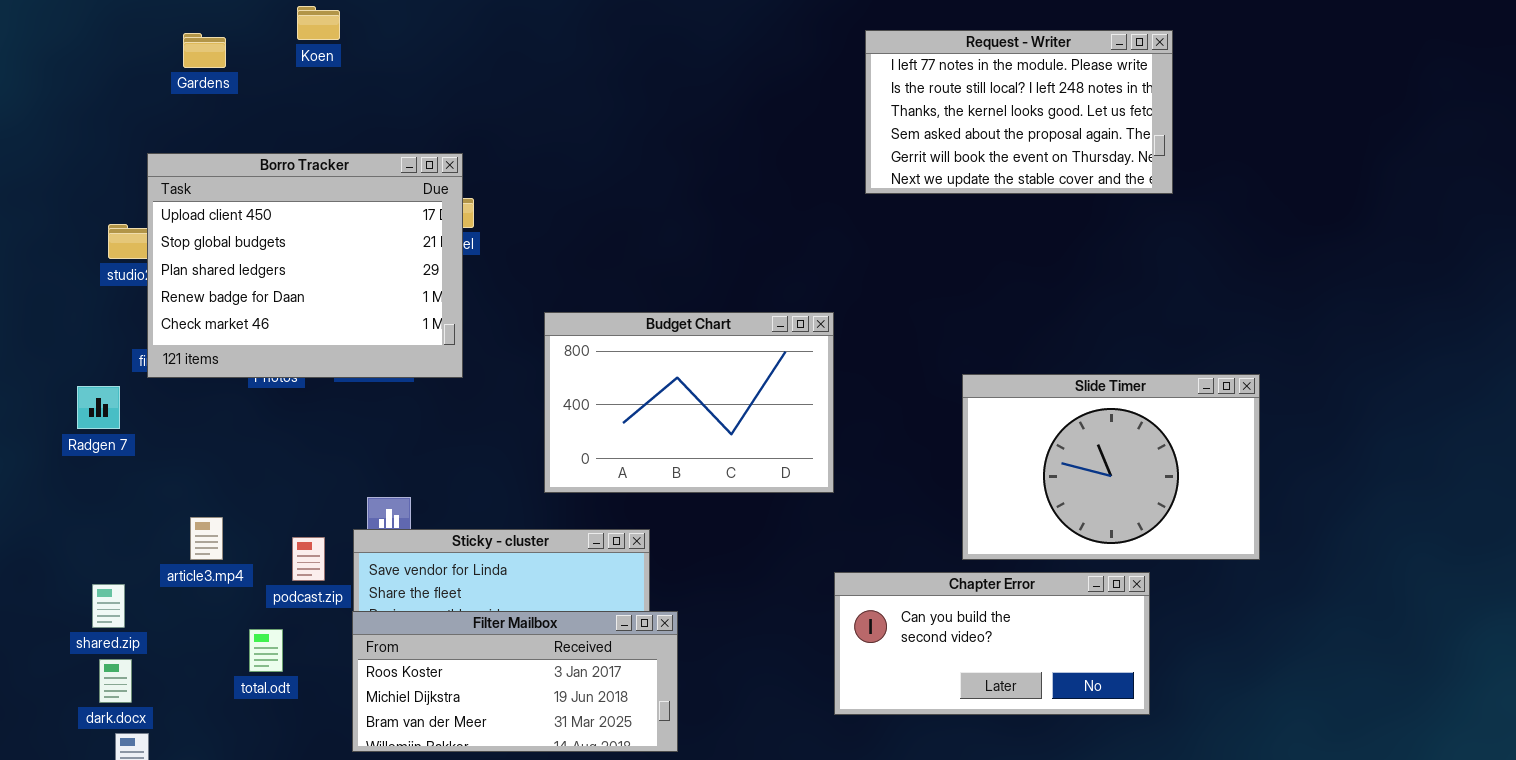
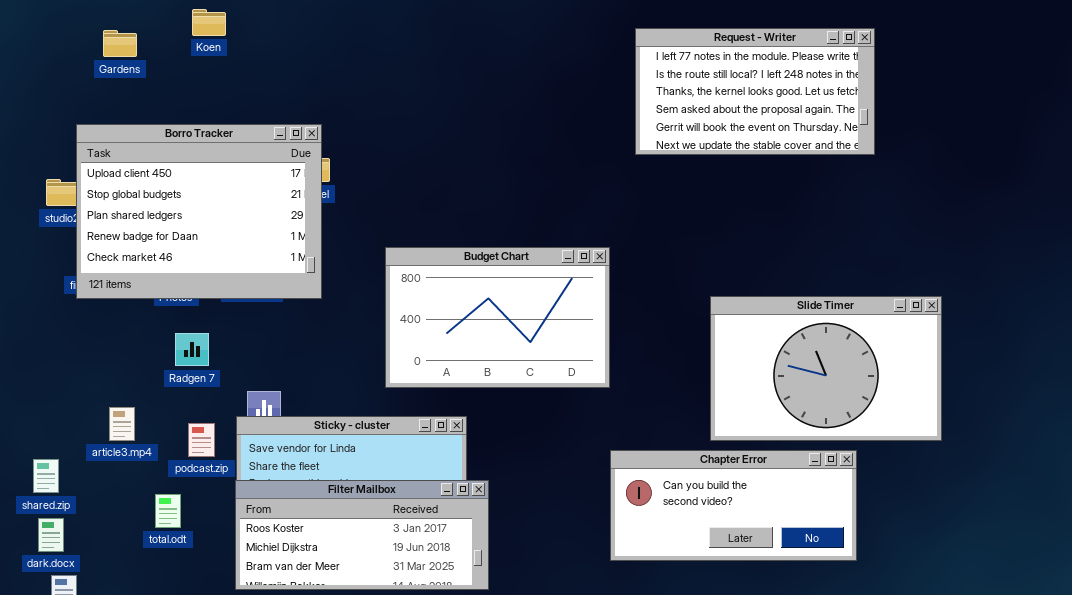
Radgen 7: [77,386,120,429] -> [175,333,209,366], moved

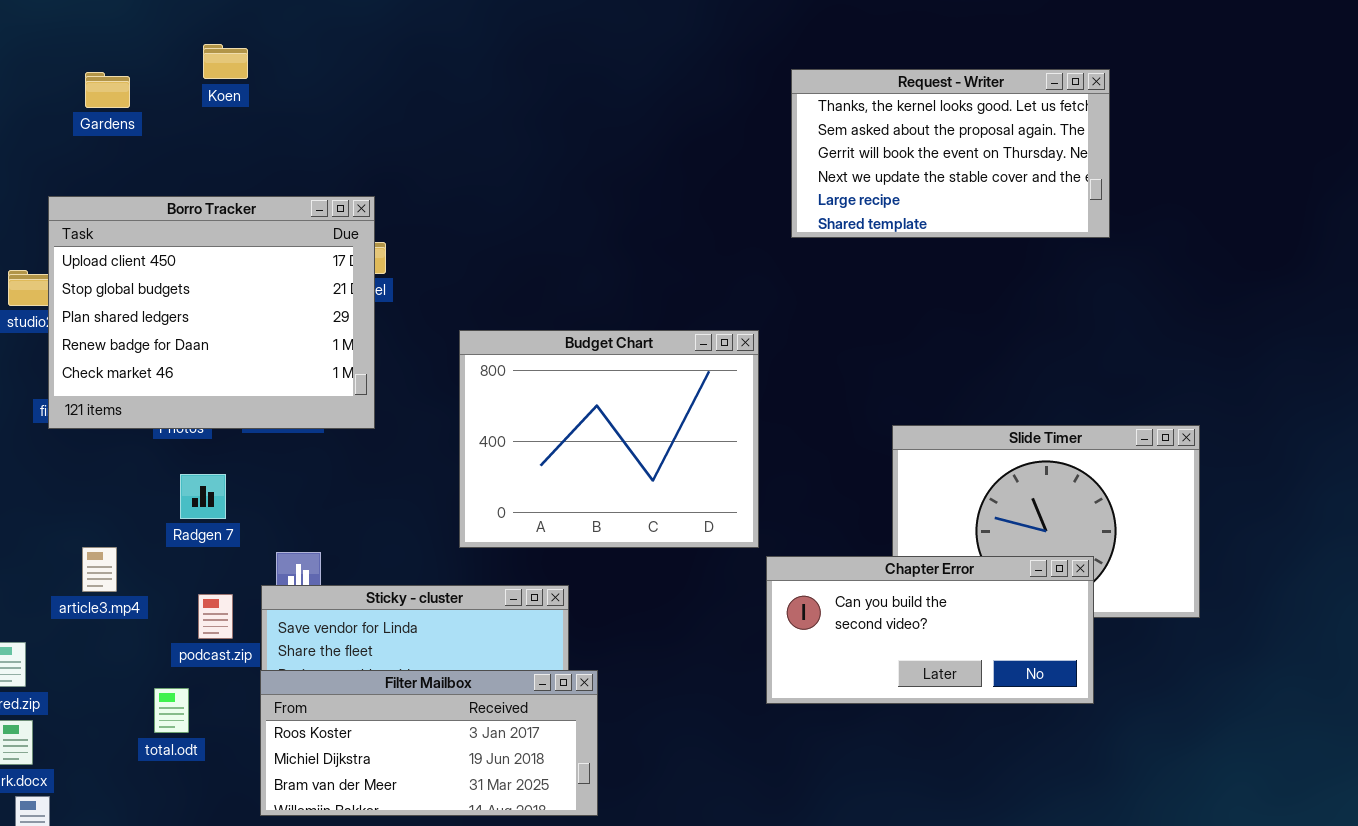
Request - Writer: [635,28,875,155] -> [791,69,1110,238], scrolled down 2 rows
Budget Chart: [385,247,610,388] -> [459,330,759,548], resized
article3.mp4: [109,407,135,441] -> [82,547,117,592], moved
Chapter Error: [610,450,857,561] -> [766,556,1094,704], moved

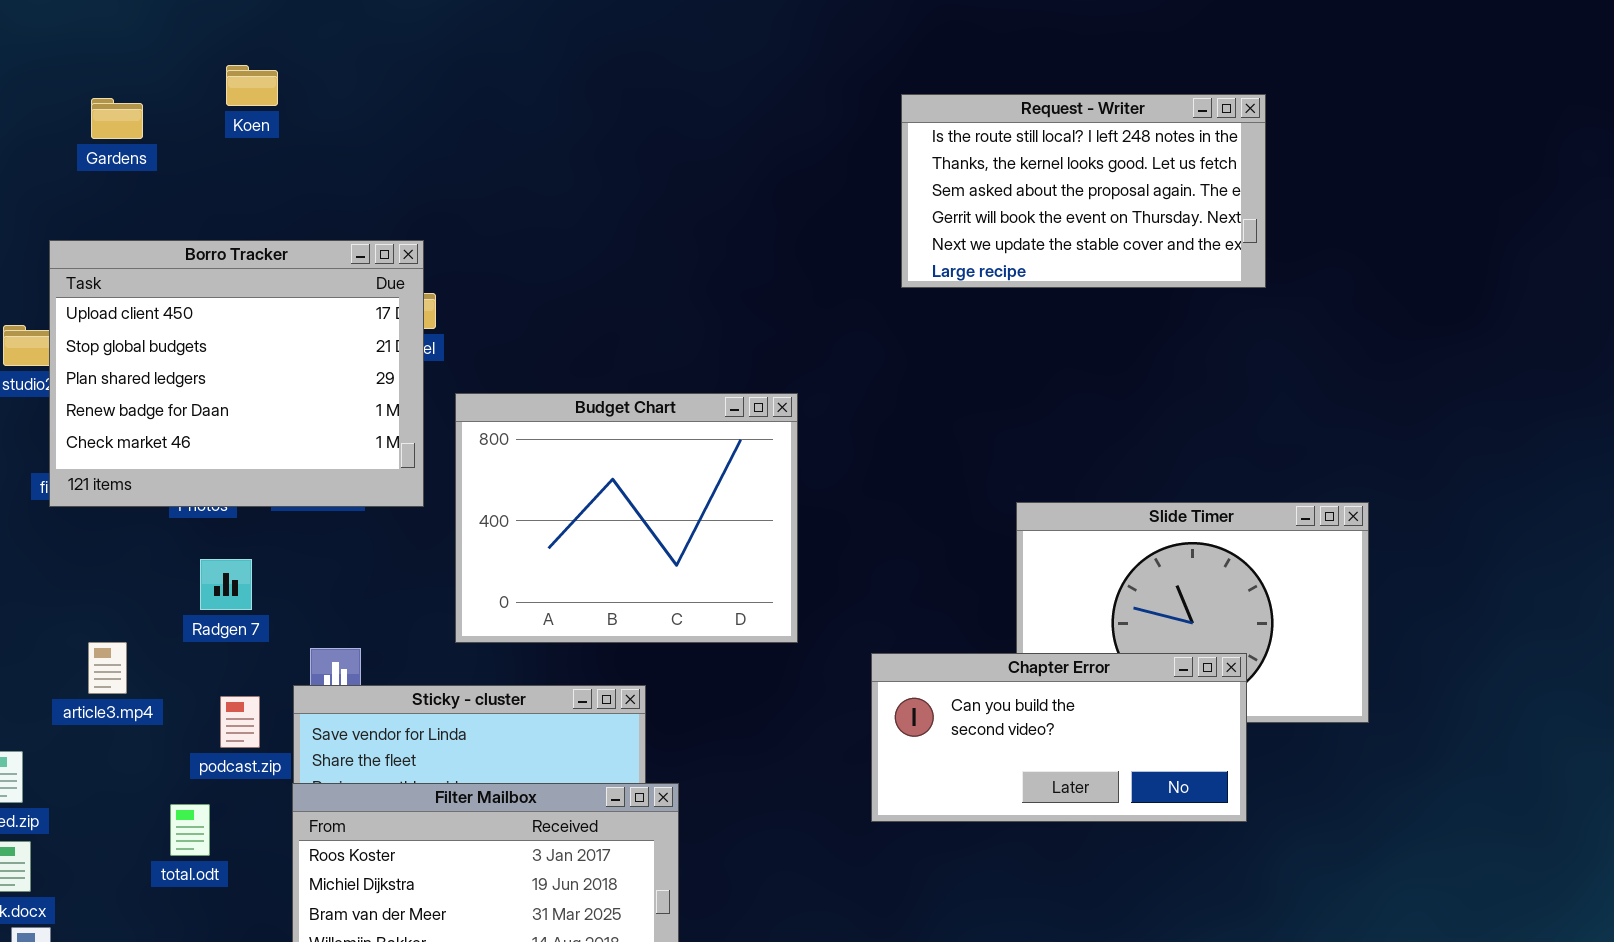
Request - Writer: [791,69,1110,238] -> [901,94,1266,288], scrolled up 1 row
Budget Chart: [459,330,759,548] -> [455,393,798,643], moved

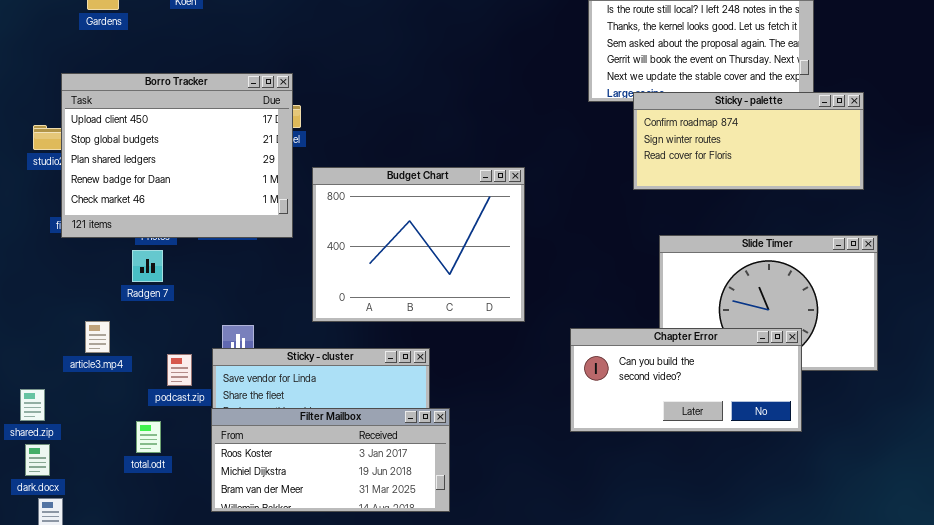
Sticky - palette: none -> [633,92,864,190], opened
Radgen 7: [200,559,252,610] -> [132,250,163,282], moved

